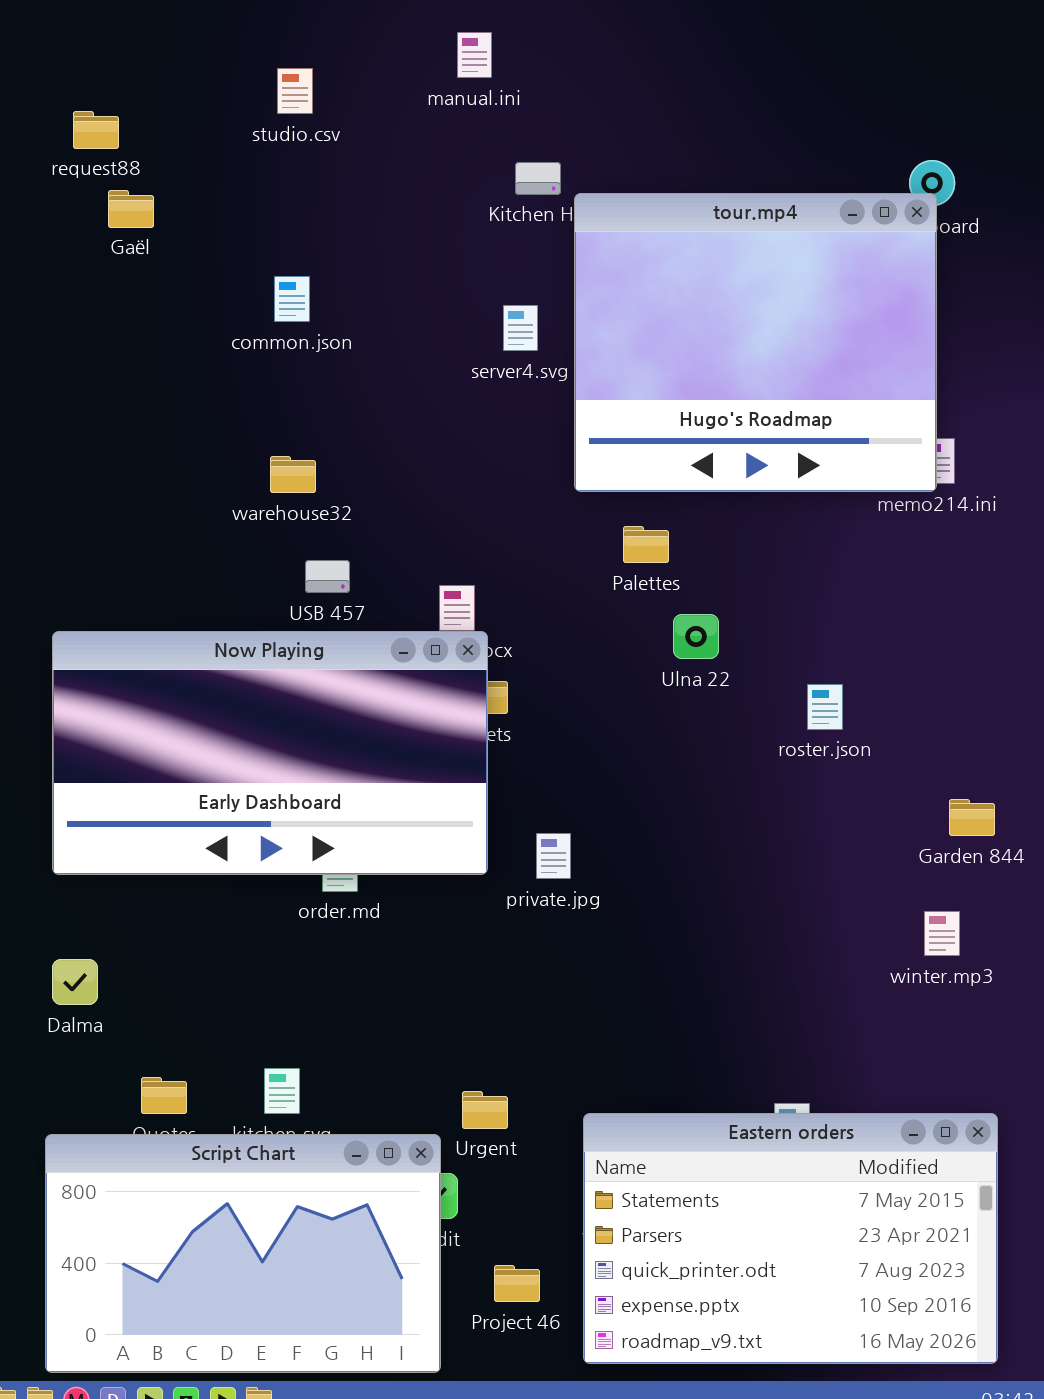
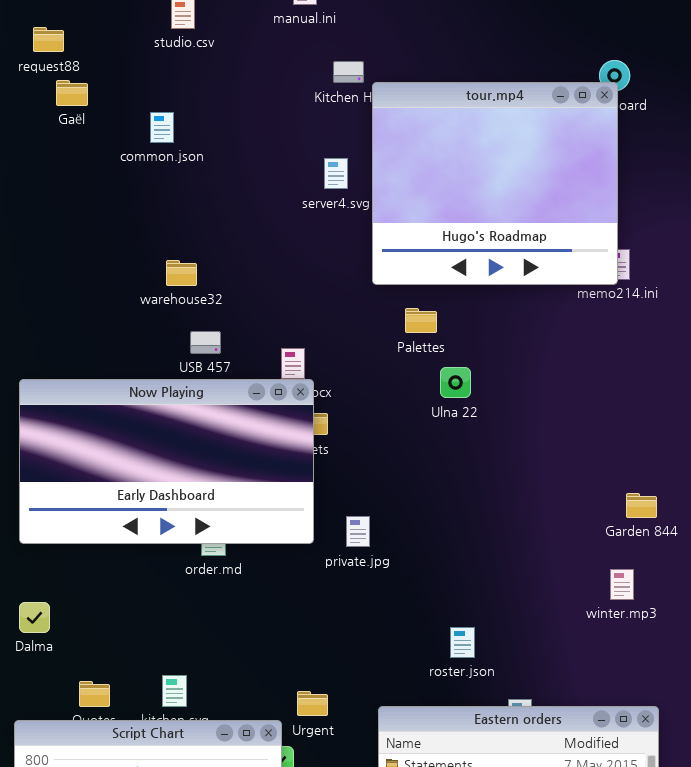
common.json: [274,276,310,322] -> [150,112,174,143], moved
roster.json: [807,684,843,730] -> [450,627,475,658], moved

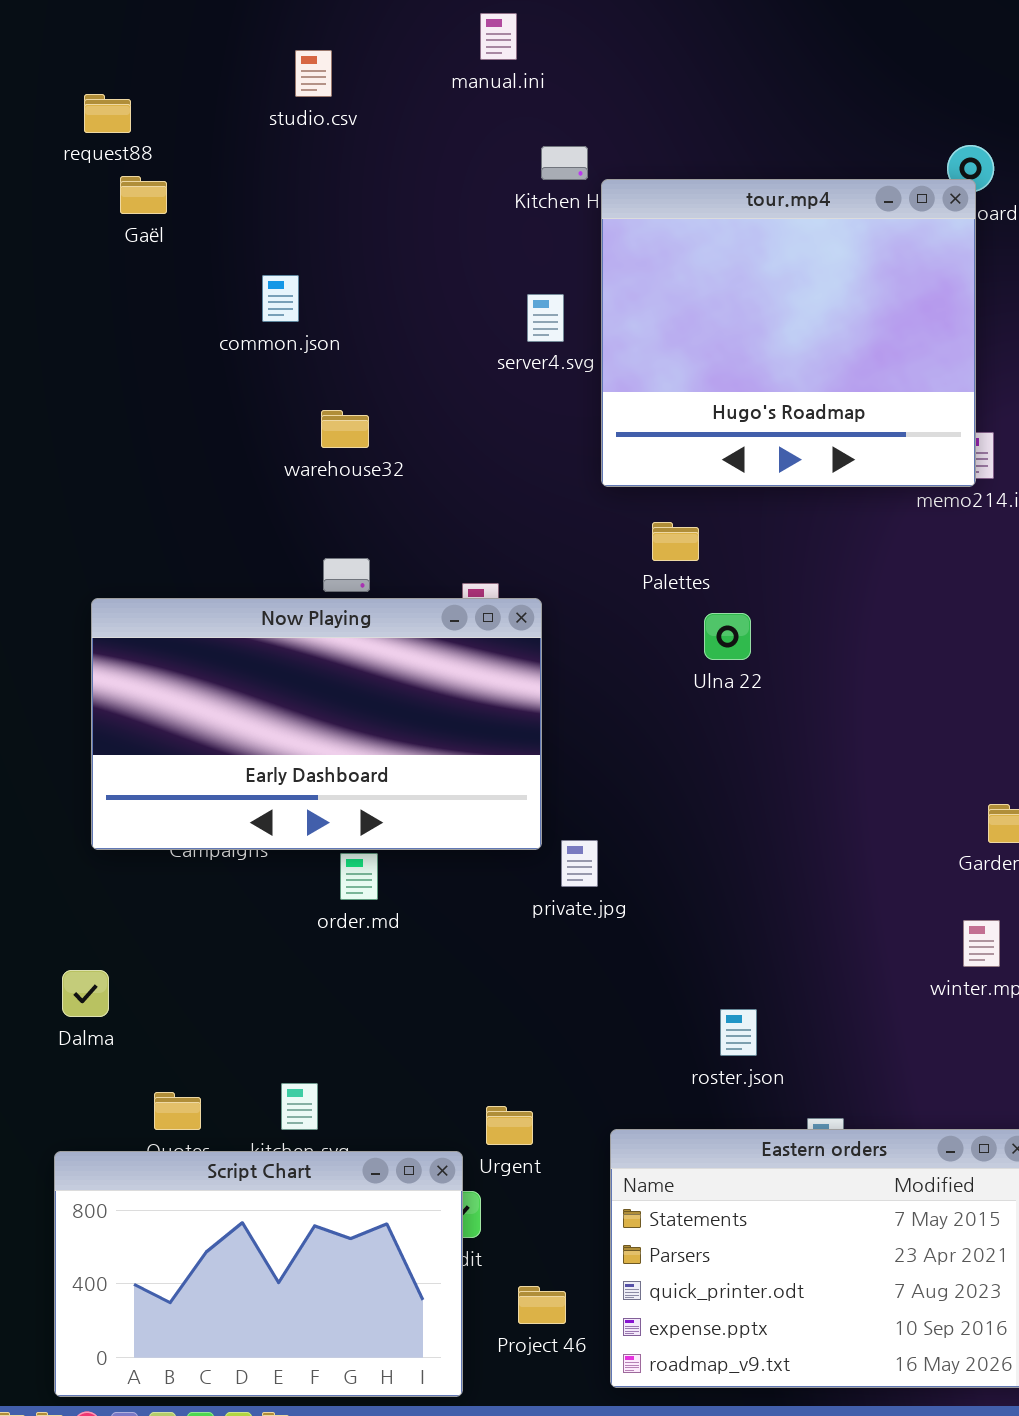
common.json: [150,112,174,143] -> [262,275,299,322], moved
warehouse32: [166,260,197,286] -> [321,410,369,448], moved
Now Playing: [19,379,314,544] -> [91,598,542,850], moved

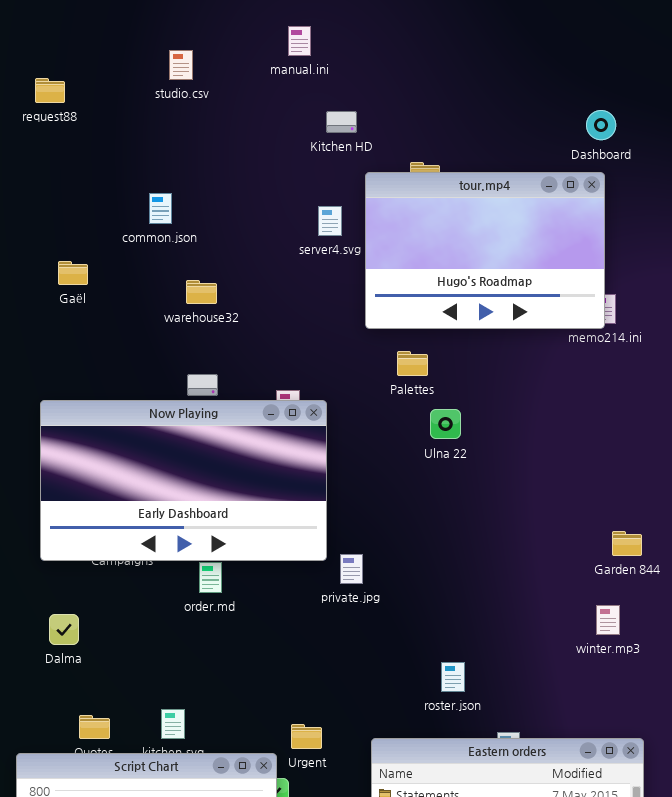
Gaël: [120,176,167,214] -> [58,261,88,285], moved
tour.mp4: [601,179,976,487] -> [365,172,605,329], resized
Dalma: [62,970,109,1017] -> [49,614,79,645], moved

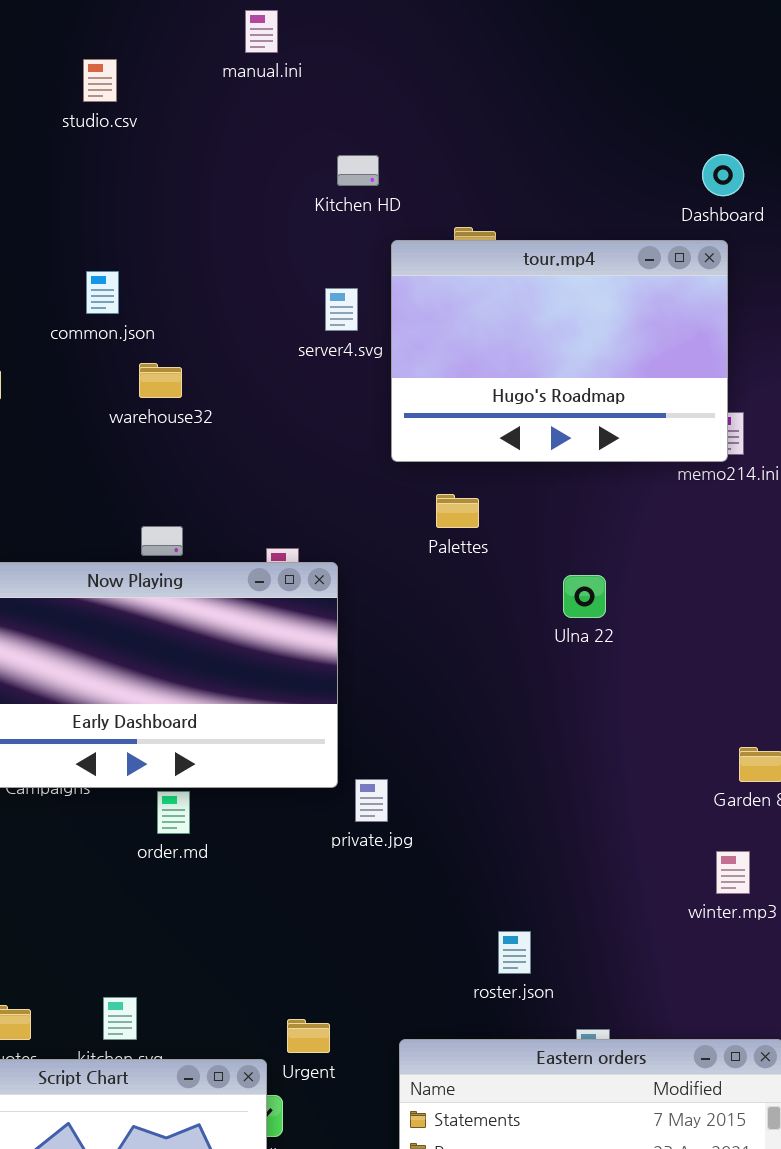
manual.ini: [288,26,311,56] -> [245,10,278,53], moved
studio.csv: [169,50,193,80] -> [83,59,117,102], moved
warehouse32: [186,280,217,304] -> [139,363,182,398], moved
Ulna 22: [430,409,461,439] -> [563,575,606,618], moved

